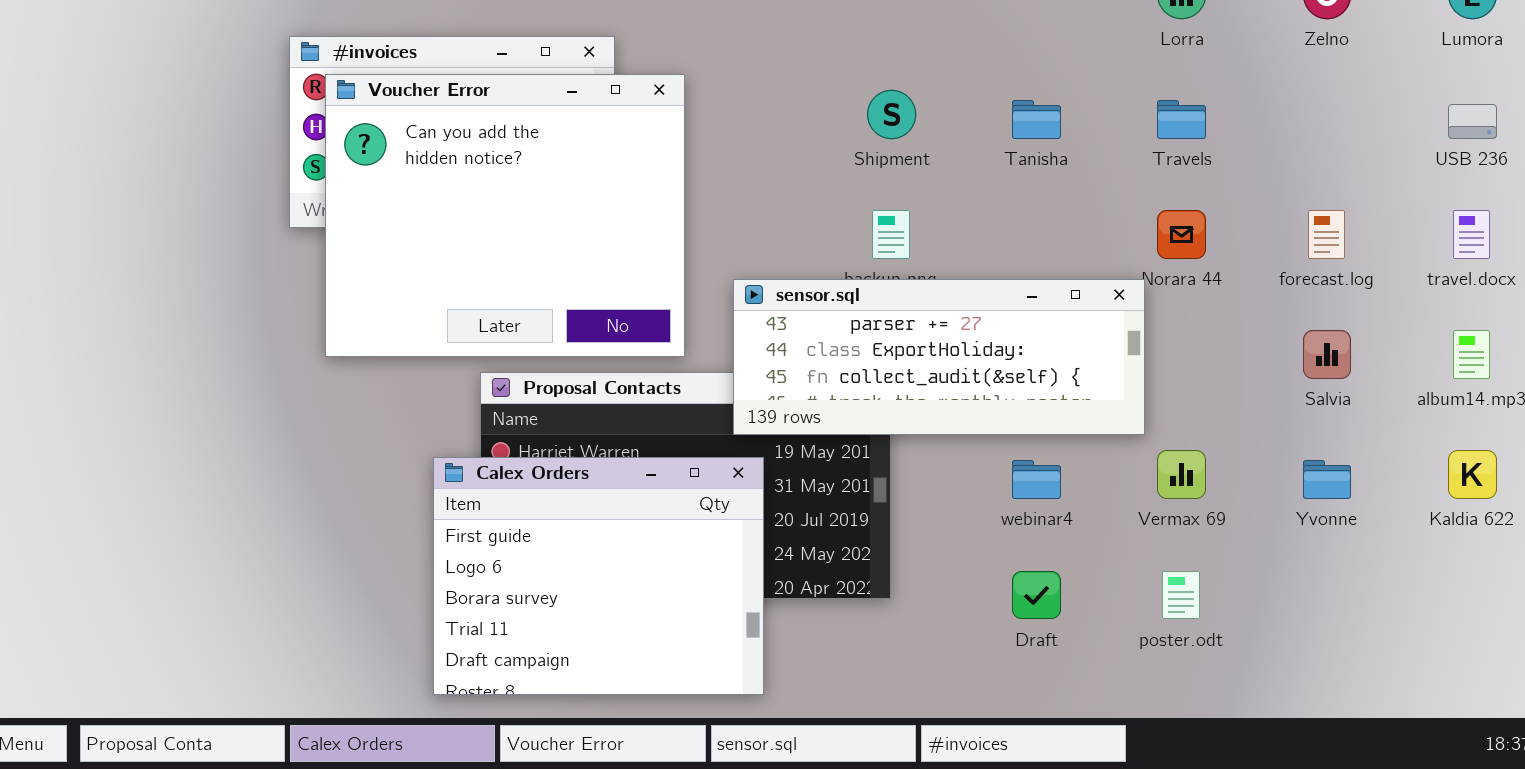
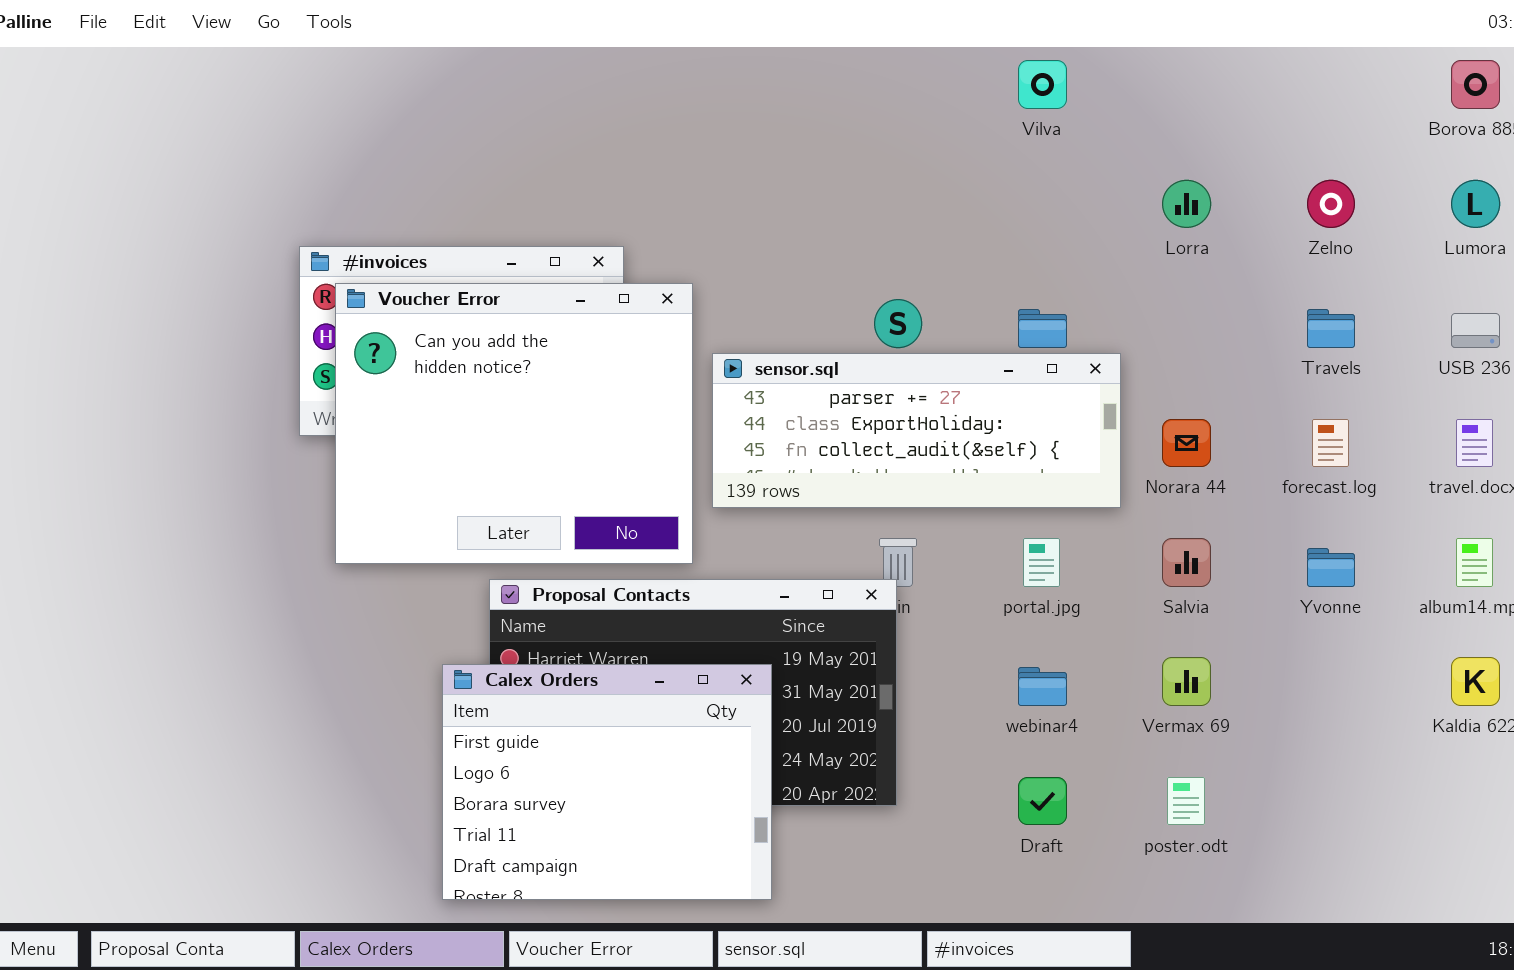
Travels: [1157,100,1206,139] -> [1307,309,1355,348], moved
sensor.sql: [733,279,1145,435] -> [712,353,1121,508], moved
Salvia: [1303,330,1351,379] -> [1162,538,1211,587], moved
Yvonne: [1303,460,1351,499] -> [1307,548,1355,587], moved

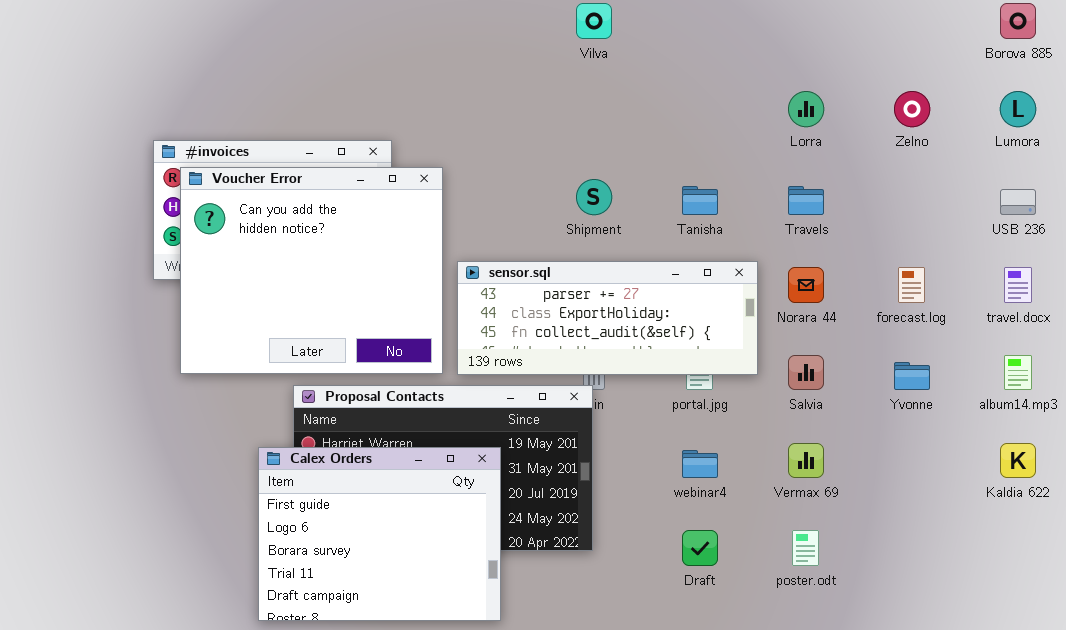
Vilva: [1018,60,1067,109] -> [576,3,612,39], moved
Travels: [1307,309,1355,348] -> [788,186,824,215], moved
sensor.sql: [712,353,1121,508] -> [457,261,758,375], moved

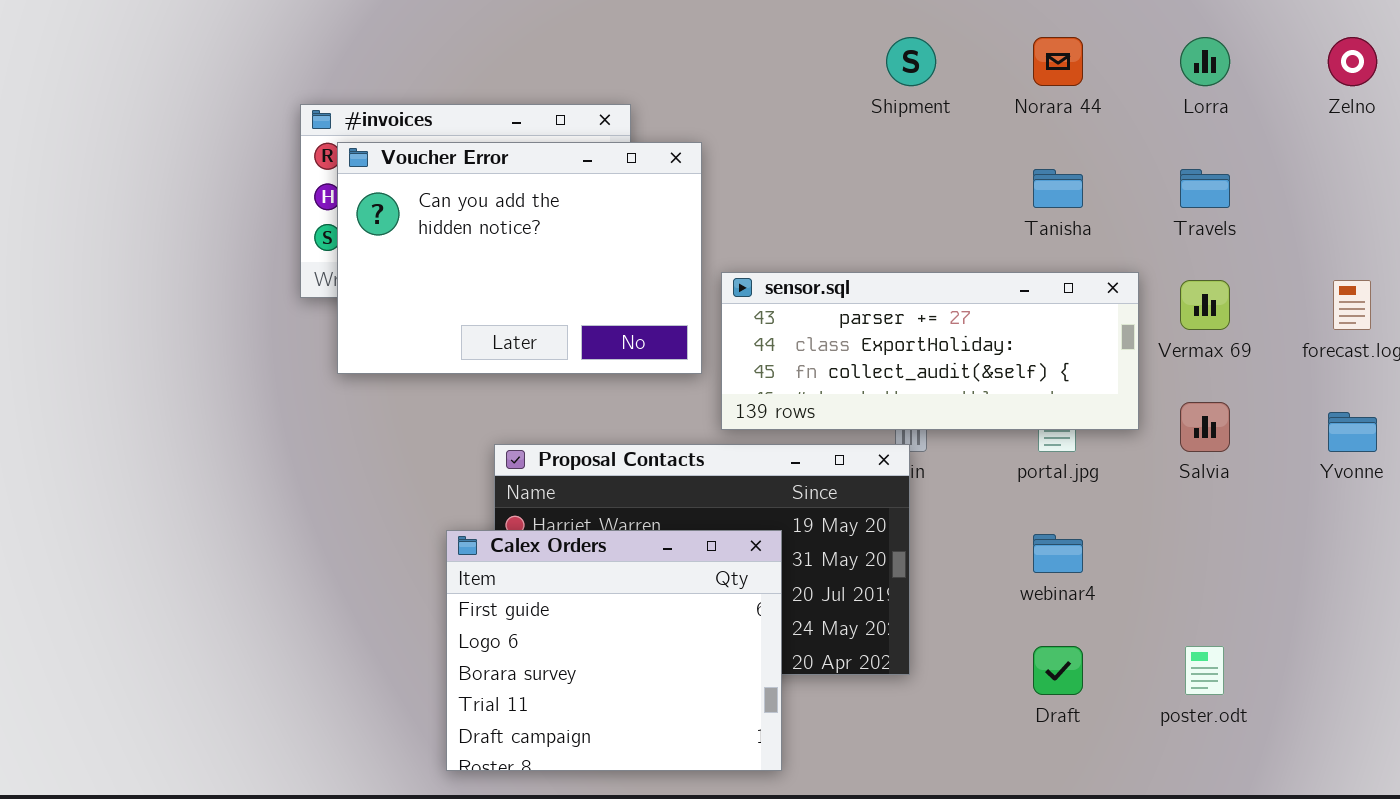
Voucher Error: [180,167,443,374] -> [337,142,702,374], resized
Shipment: [576,179,612,215] -> [886,37,936,86], moved
Norara 44: [788,267,824,303] -> [1033,37,1083,86], moved
Vermax 69: [788,443,824,478] -> [1180,280,1230,330], moved

